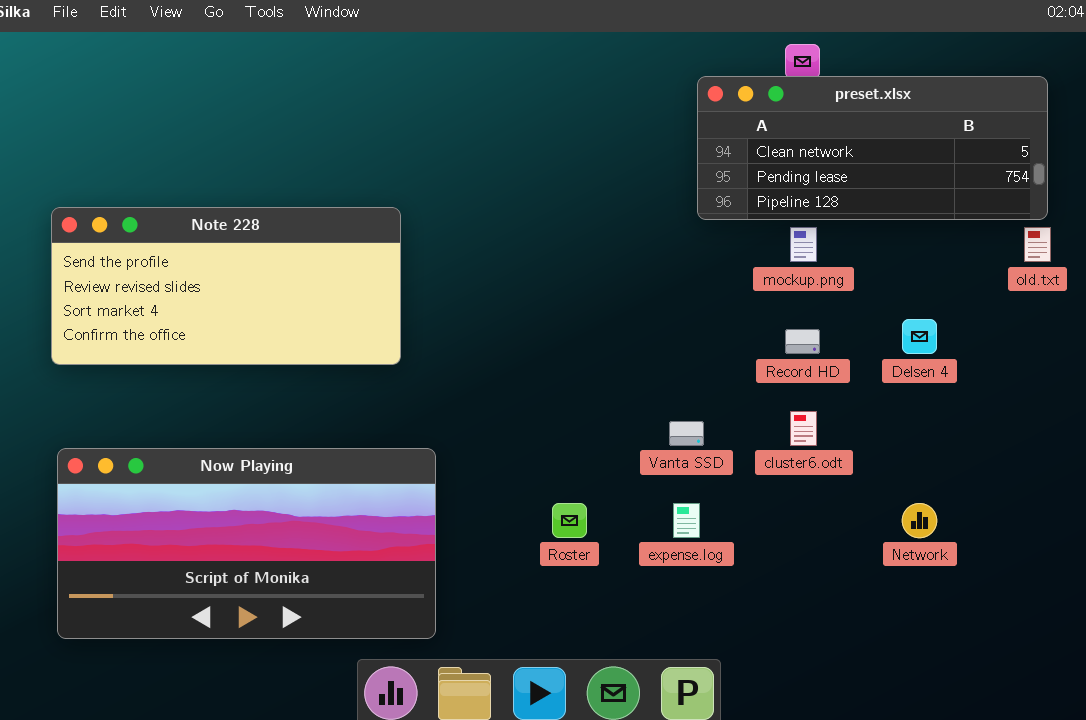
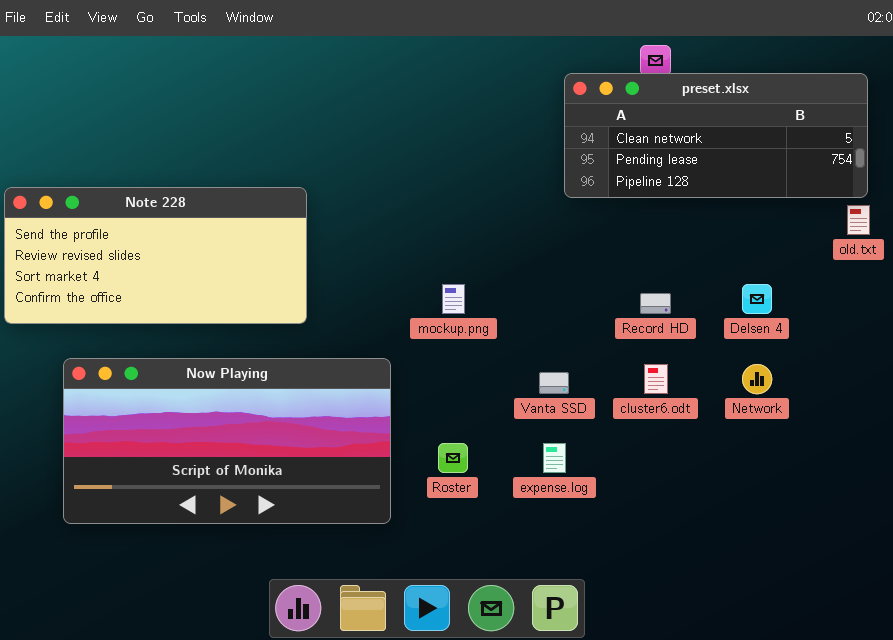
mockup.png: [790,227,817,262] -> [442,284,465,314], moved
Now Playing: [57,448,436,639] -> [63,358,391,524], moved
Network: [902,503,937,538] -> [742,364,772,394], moved

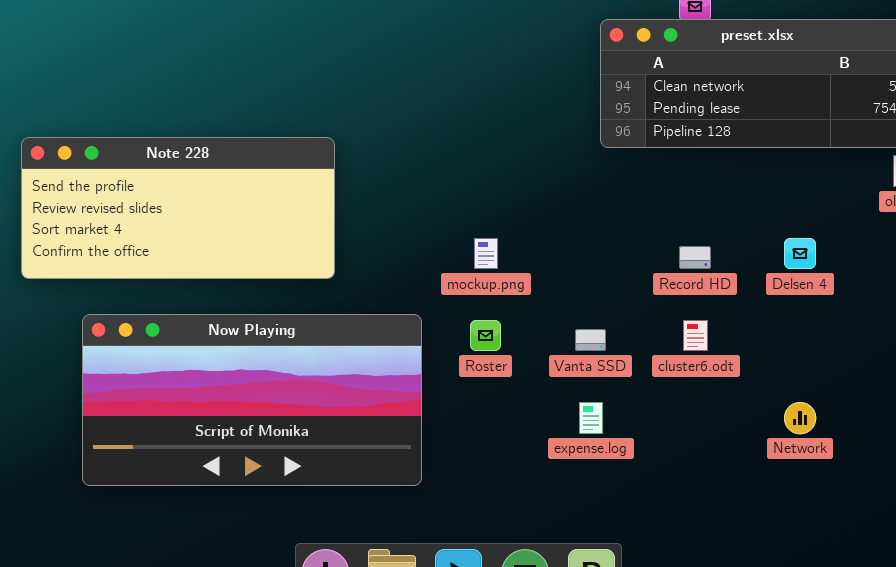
Network: [742,364,772,394] -> [784,402,816,434], moved
Roster: [438,443,468,473] -> [470,320,501,351], moved

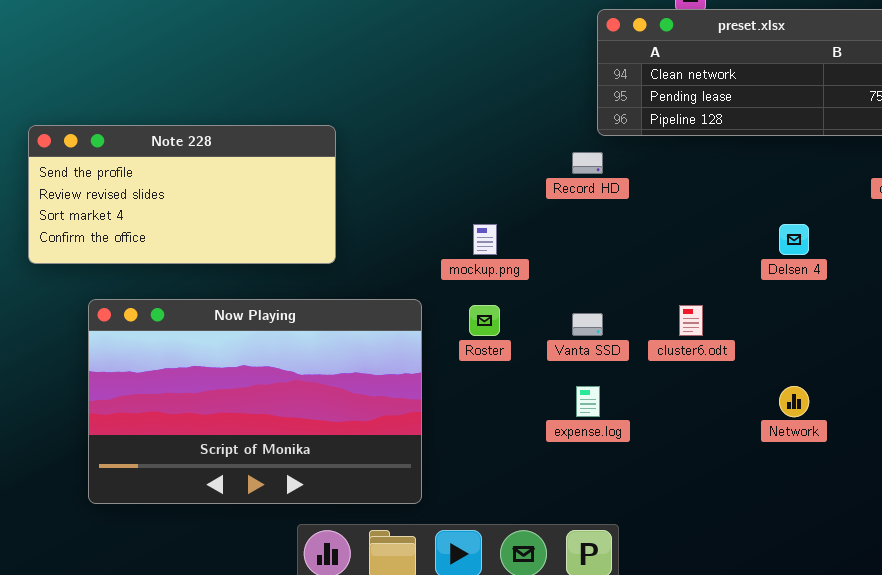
Record HD: [679,246,711,269] -> [572,152,603,174], moved
Now Playing: [82,314,422,486] -> [88,299,422,504], resized

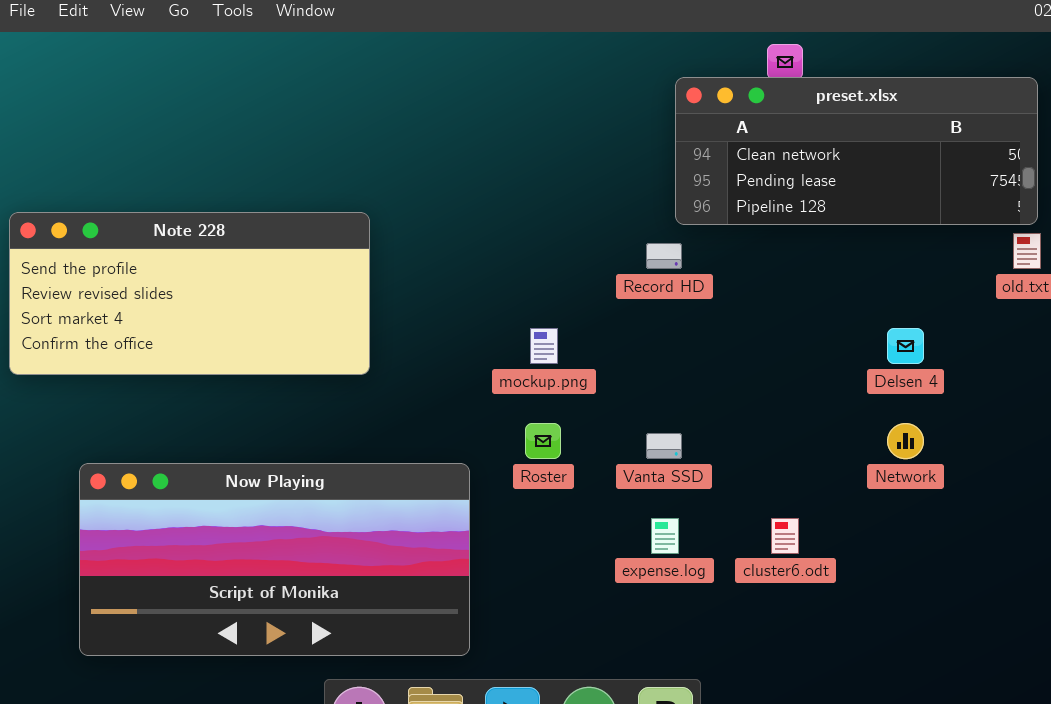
Now Playing: [88,299,422,504] -> [79,463,470,656], resized
cluster6.odt: [679,305,703,336] -> [771,518,799,554], moved
Network: [779,386,809,417] -> [887,423,924,459], moved

